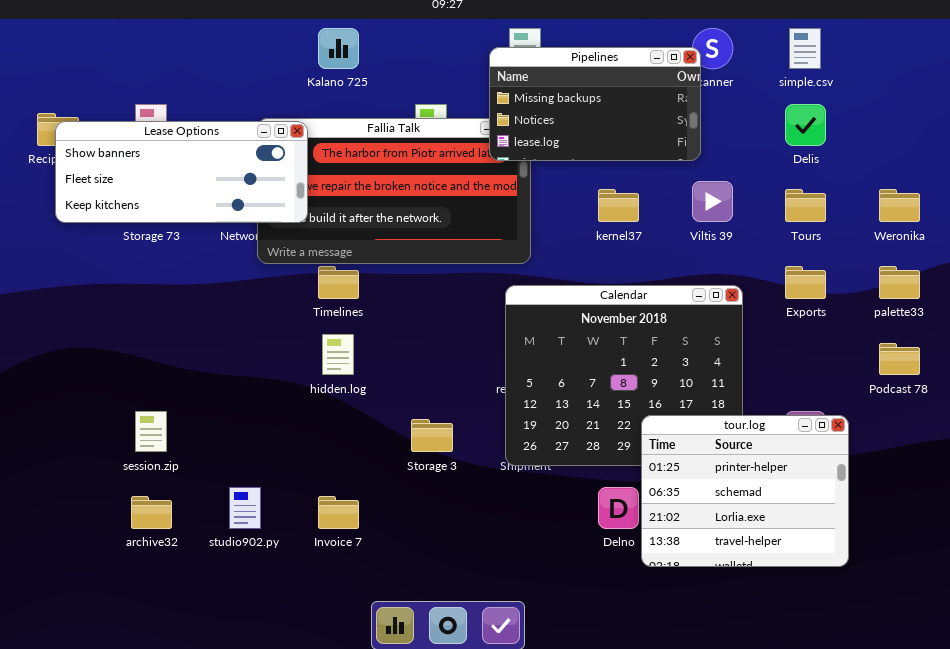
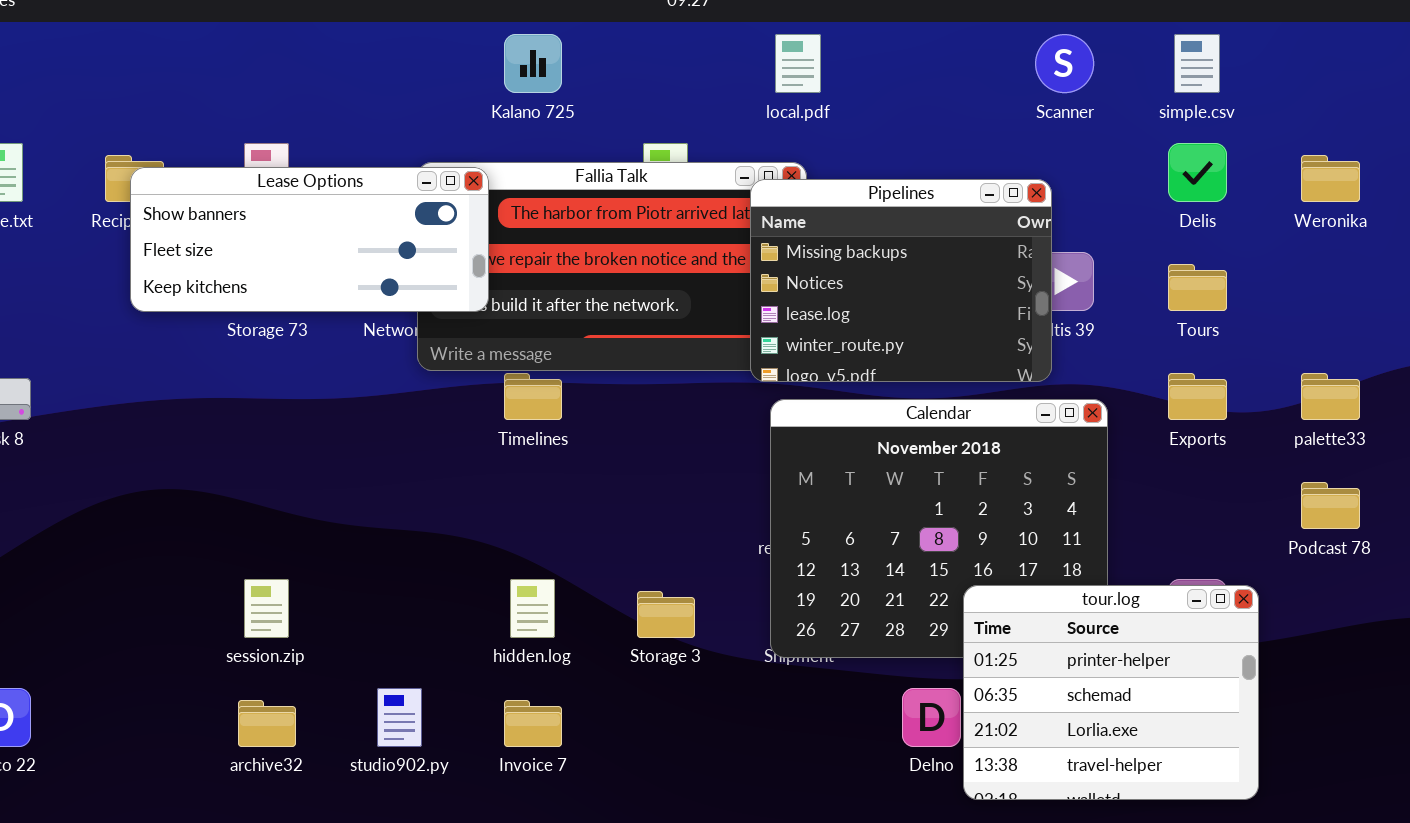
Pipelines: [489,47,701,161] -> [750,179,1052,382], moved, resized
Weronika: [879,189,920,222] -> [1301,155,1360,202], moved
hidden.log: [322,334,354,375] -> [510,579,555,638], moved

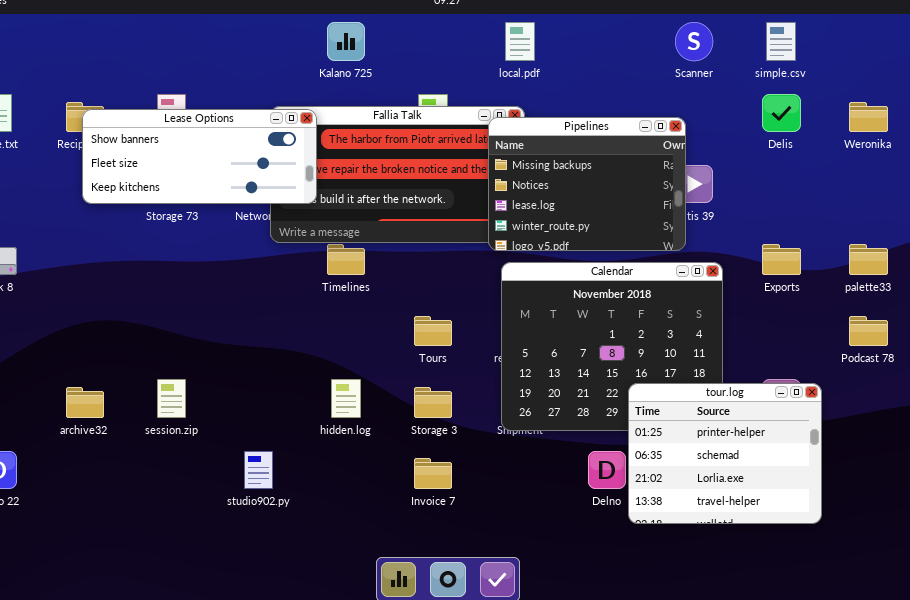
Tours: [1168,264,1227,311] -> [414,316,452,346], moved
archive32: [238,700,296,747] -> [66,387,104,418], moved
Invoice 7: [504,700,562,747] -> [414,458,452,489], moved

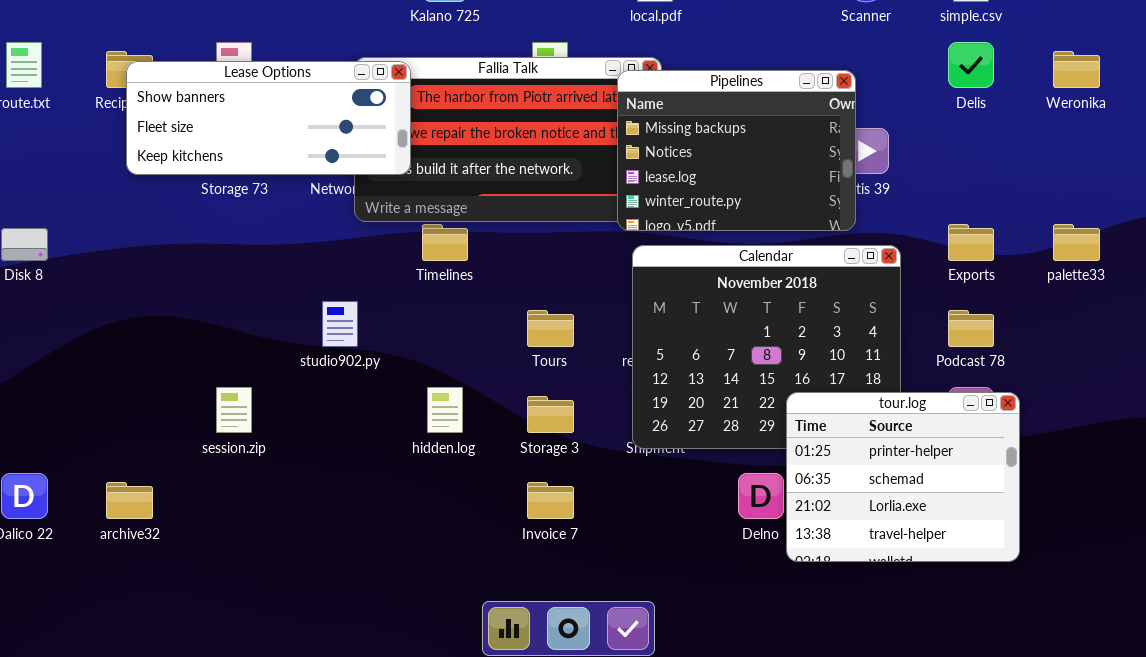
Podcast 78: [849,316,888,346] -> [948,310,994,347], moved
archive32: [66,387,104,418] -> [106,482,153,519], moved
studio902.py: [244,451,273,489] -> [322,301,358,347], moved

